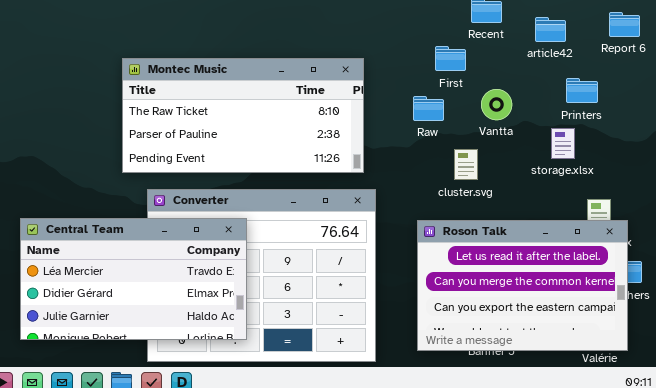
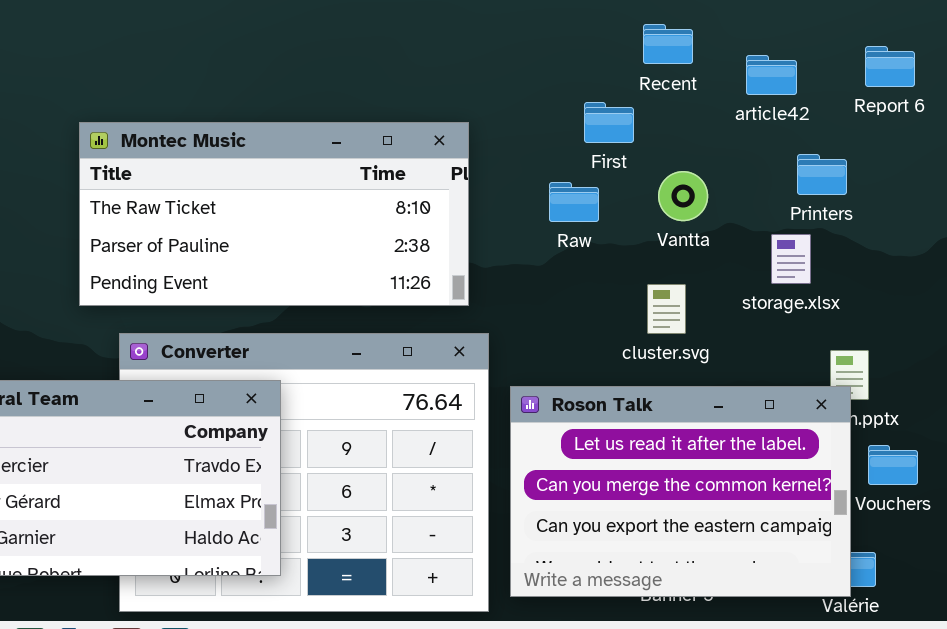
cluster.svg: [454,149,478,180] -> [647,284,686,334], moved
Roson Talk: [417,220,628,351] -> [510,386,851,597], moved

